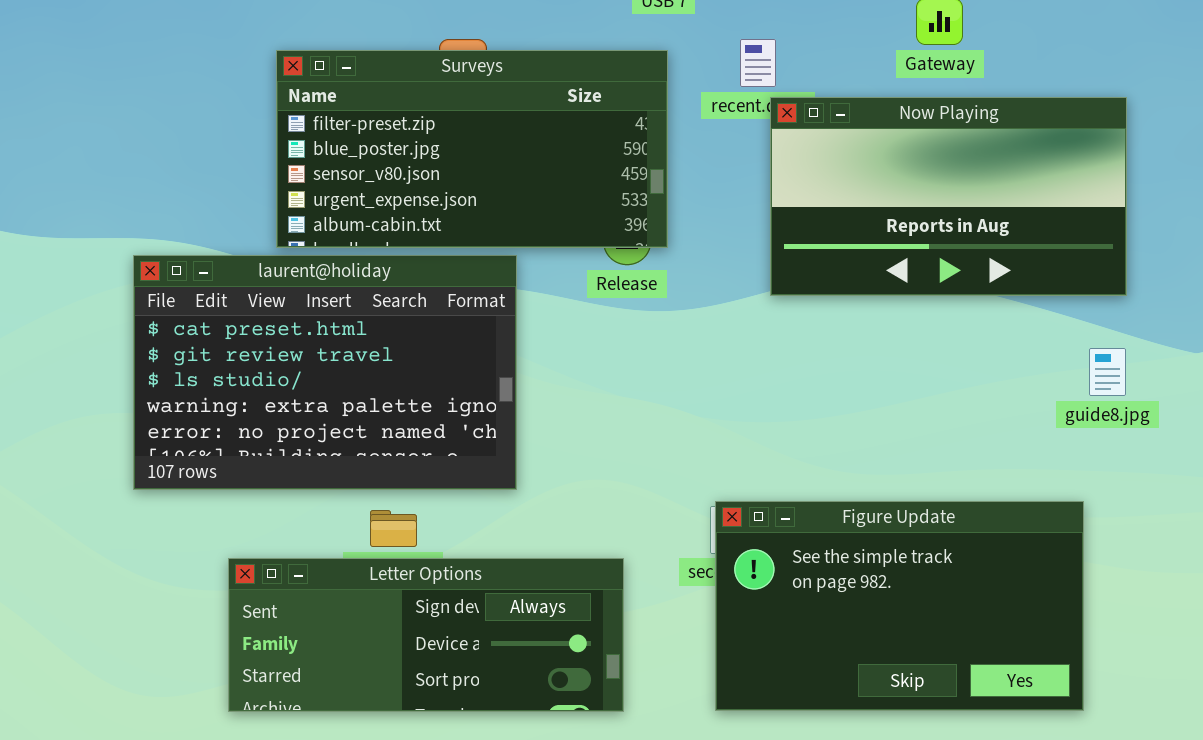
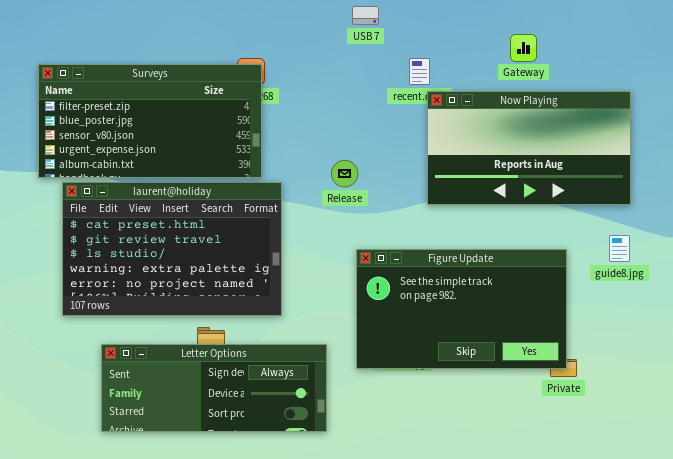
Surveys: [276,50,668,248] -> [38,64,262,178], moved
Figure Update: [715,501,1084,711] -> [356,249,567,369], moved
Letter Options: [228,558,624,712] -> [101,344,327,432], moved

